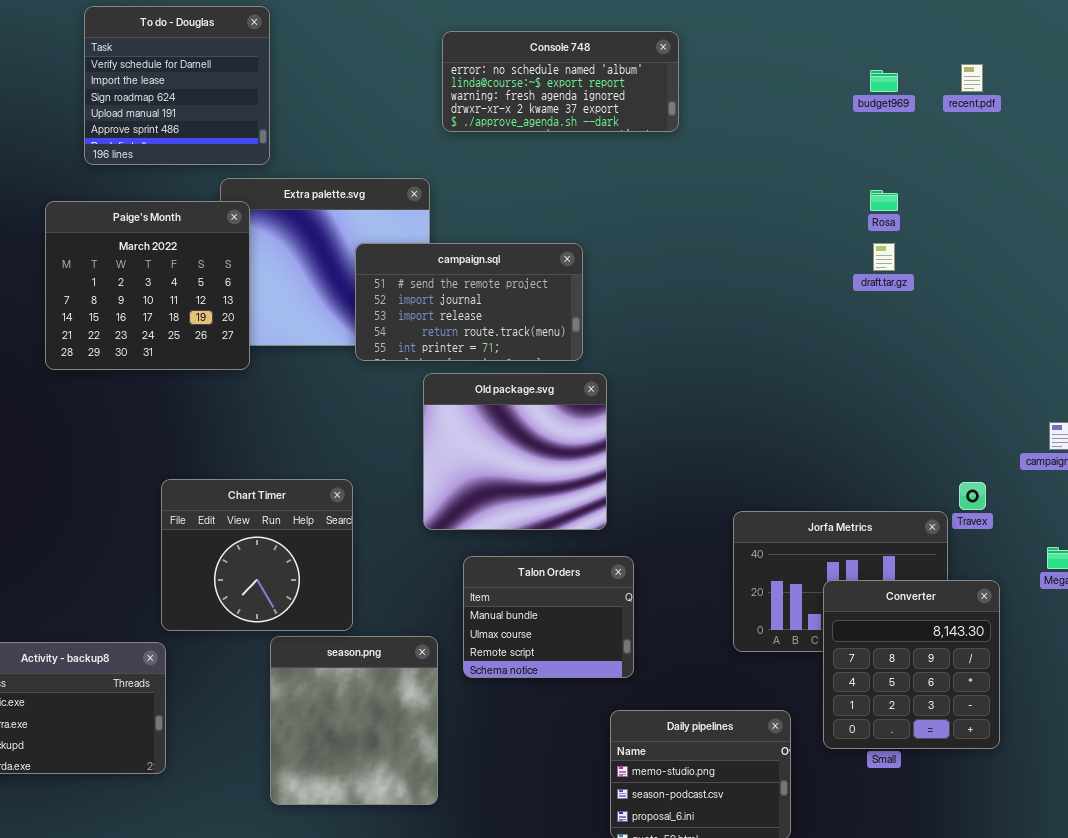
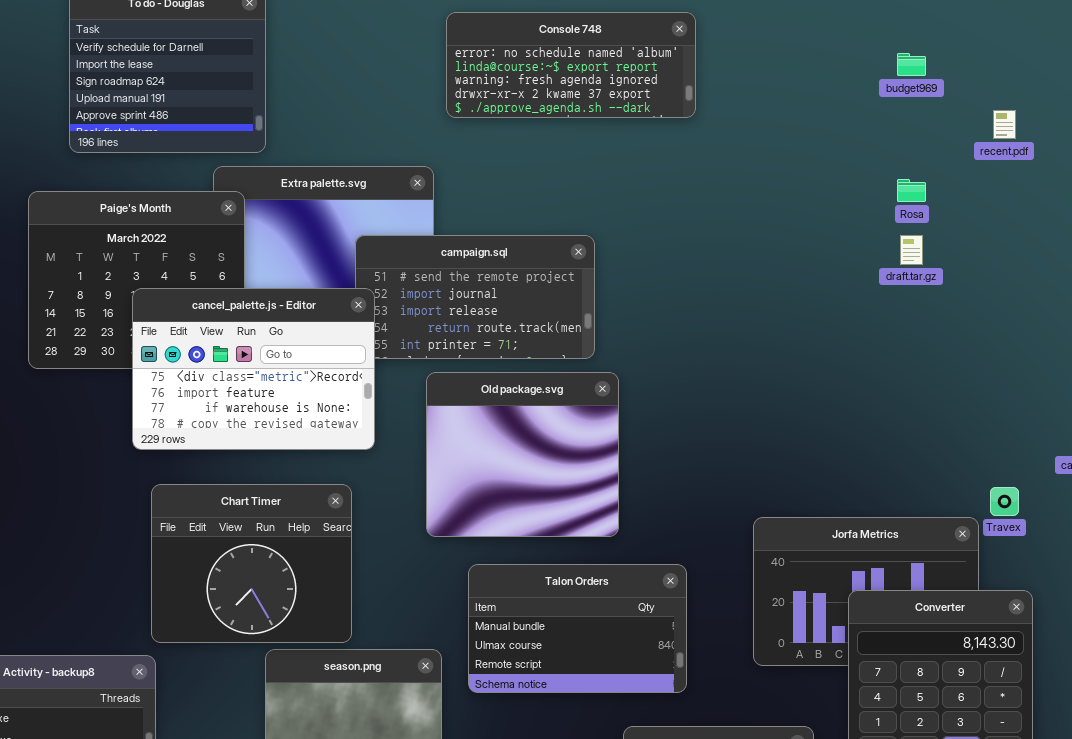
recent.pdf: [961,64,983,92] -> [993,110,1016,139], moved
cancel_palette.js - Editor: none -> [132,288,375,450], opened
Talon Orders: [463,556,634,678] -> [468,564,687,693], resized

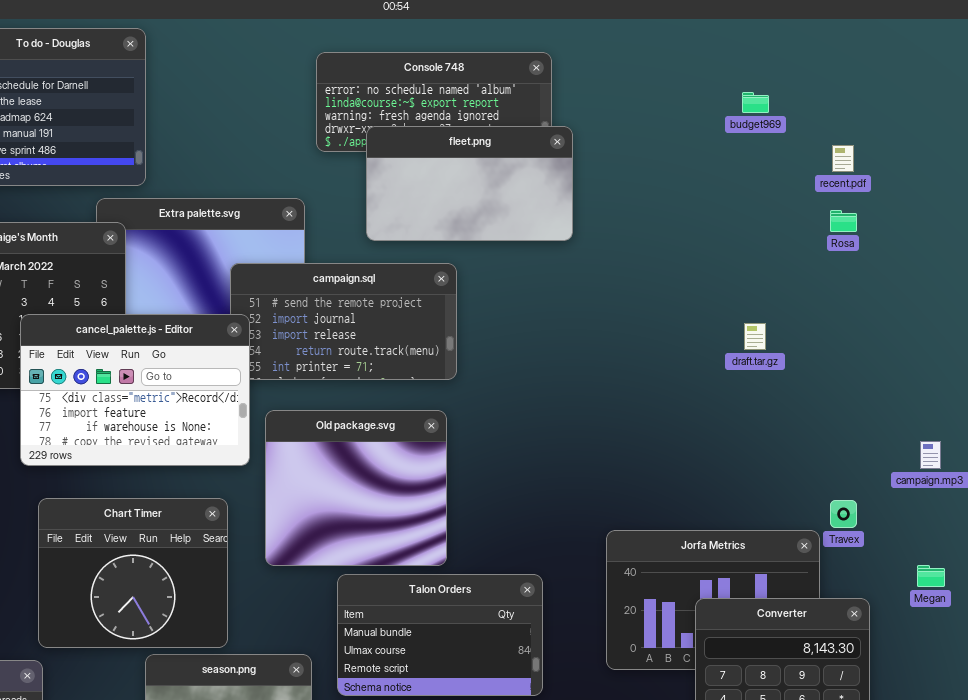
fleet.png: none -> [366,126,573,241], opened
Rosa: [897,179,926,202] -> [830,210,857,232], moved
draft.tar.gz: [900,235,923,265] -> [744,323,766,350], moved
Old package.svg: [426,372,619,537] -> [265,410,447,566], moved

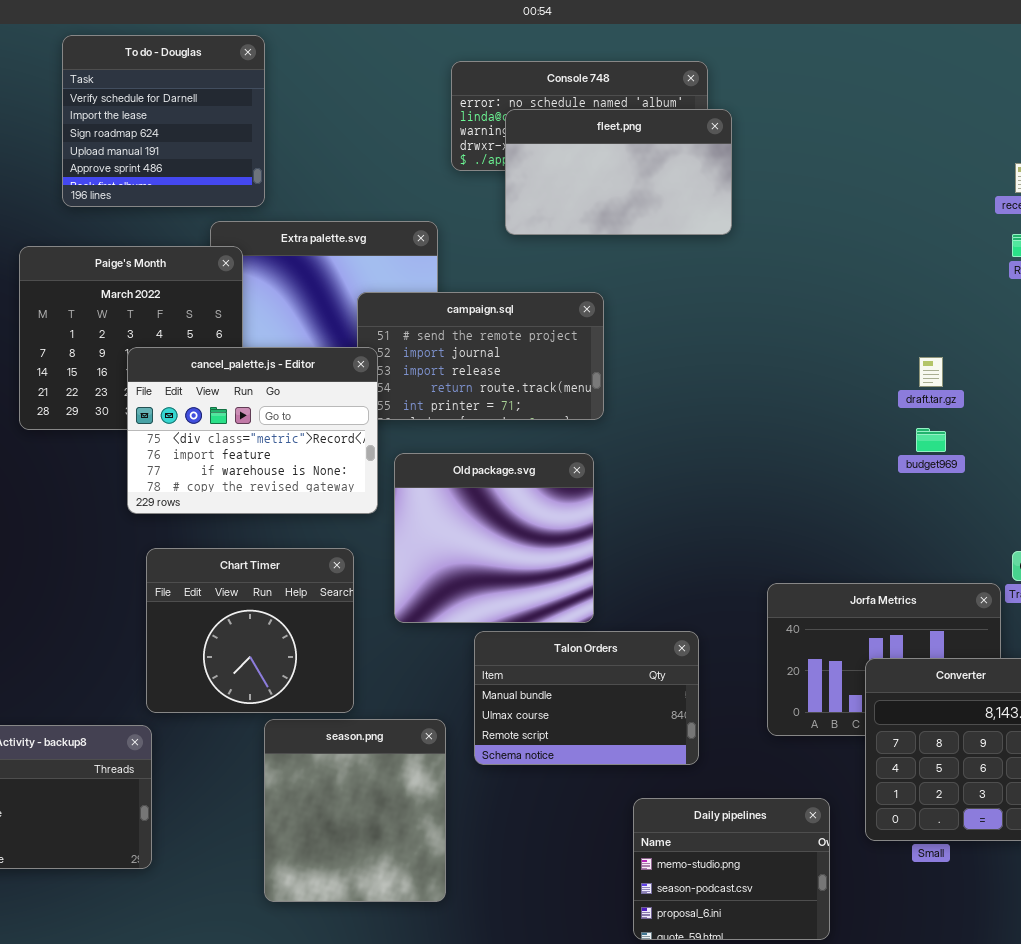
budget969: [742,92,769,113] -> [916,428,946,452], moved
fleet.png: [366,126,573,241] -> [505,109,732,235], moved

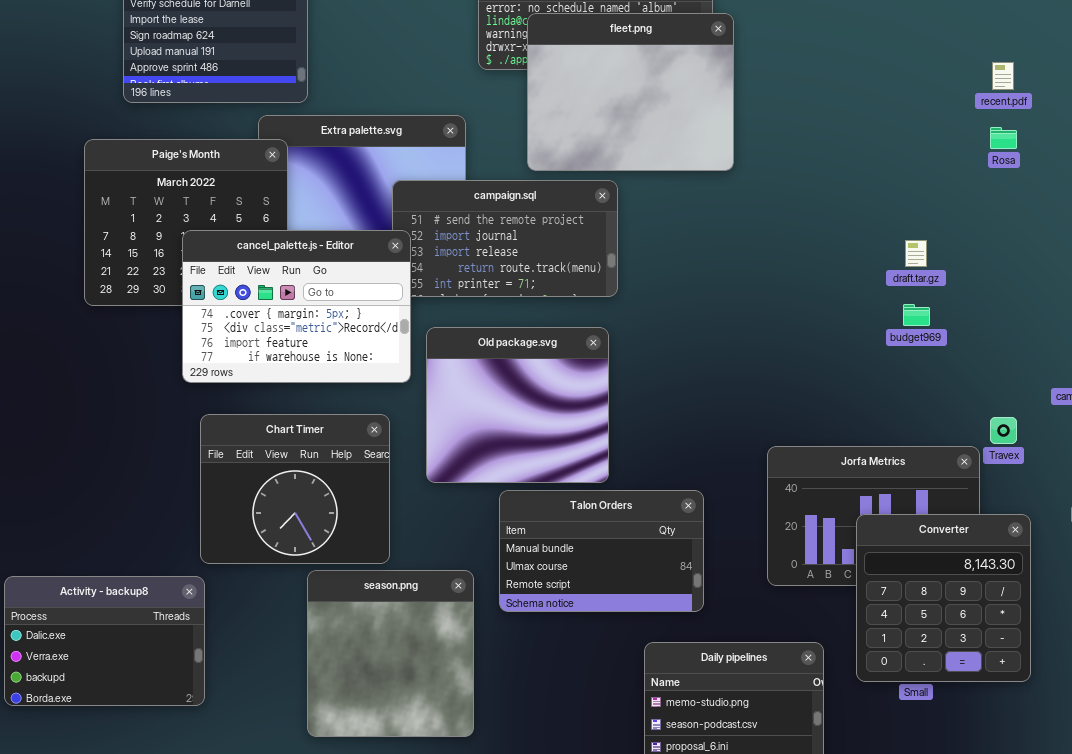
fleet.png: [505,109,732,235] -> [527,13,734,171], resized
cancel_palette.js - Editor: [127,347,378,514] -> [182,230,411,383], scrolled up 1 row

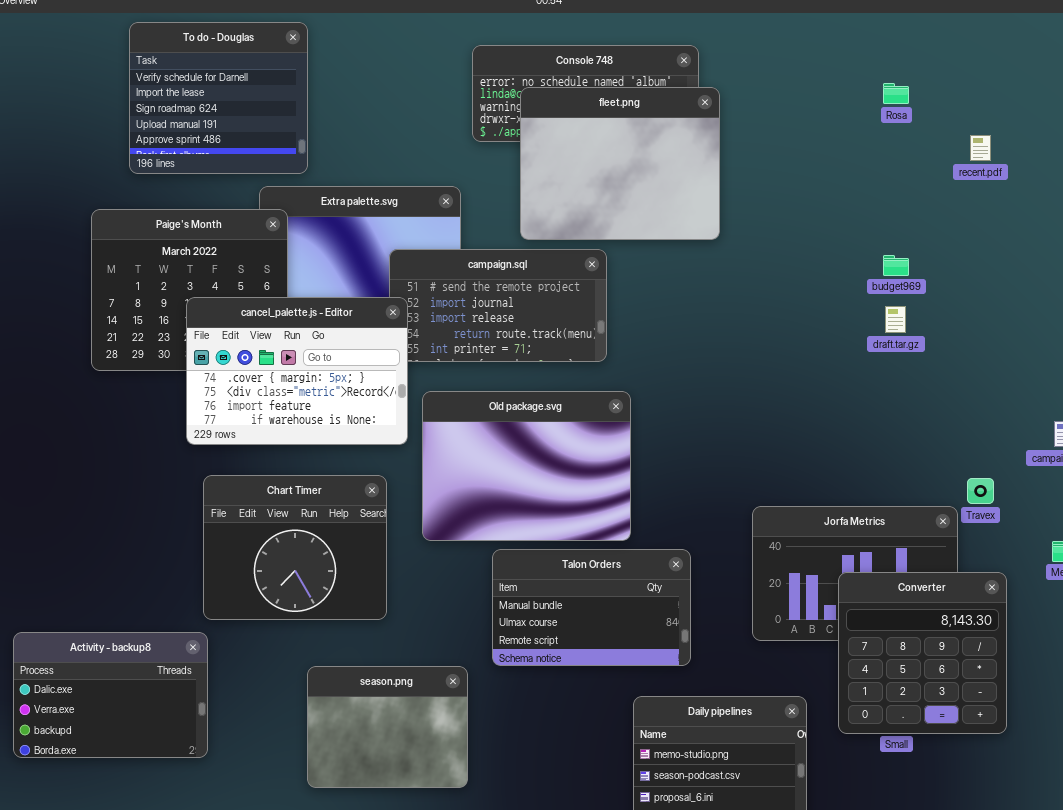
Rosa: [990,127,1017,149] -> [883,83,909,104], moved
budget969: [903,304,930,326] -> [883,255,909,276], moved
Old package.svg: [426,327,609,483] -> [422,391,631,541], resized
season.png: [307,570,474,737] -> [307,666,468,788], resized

